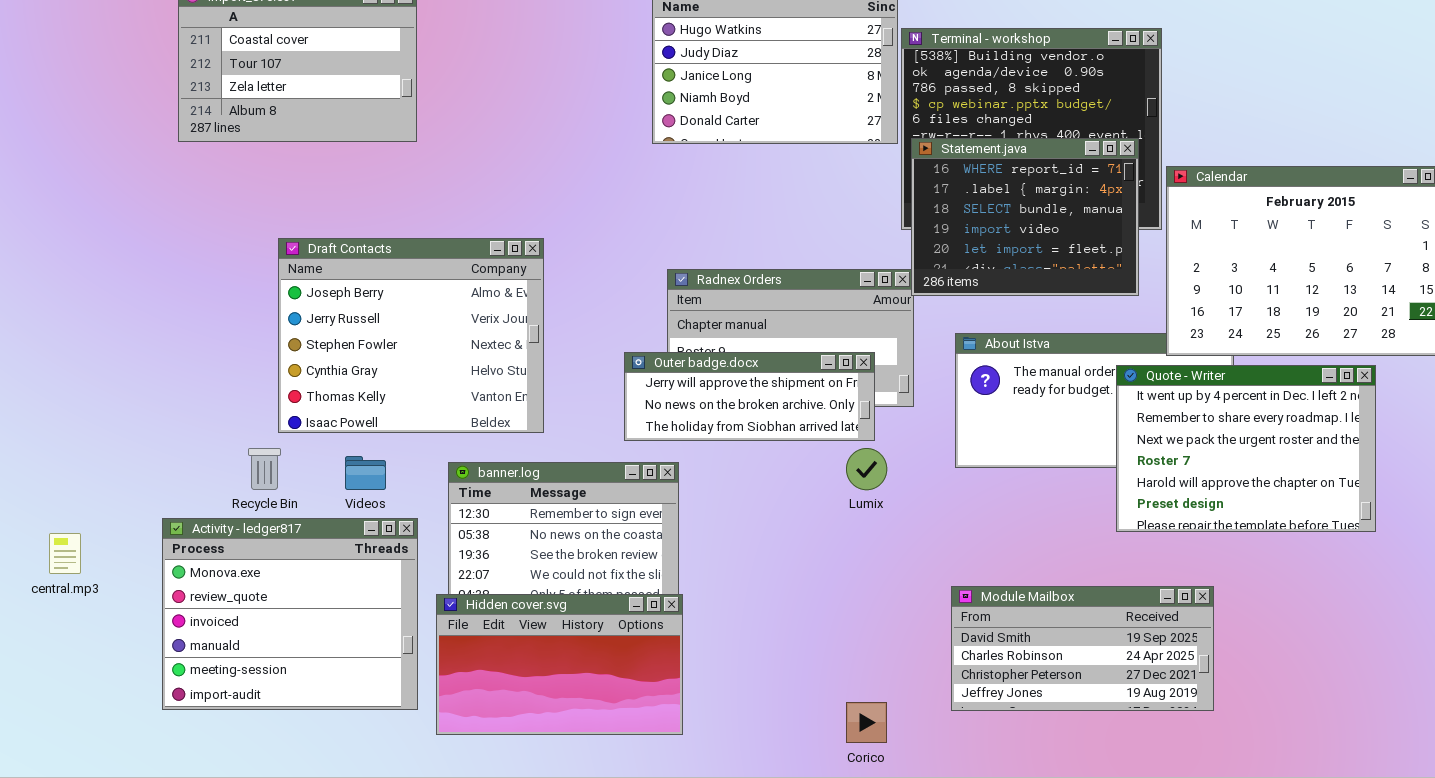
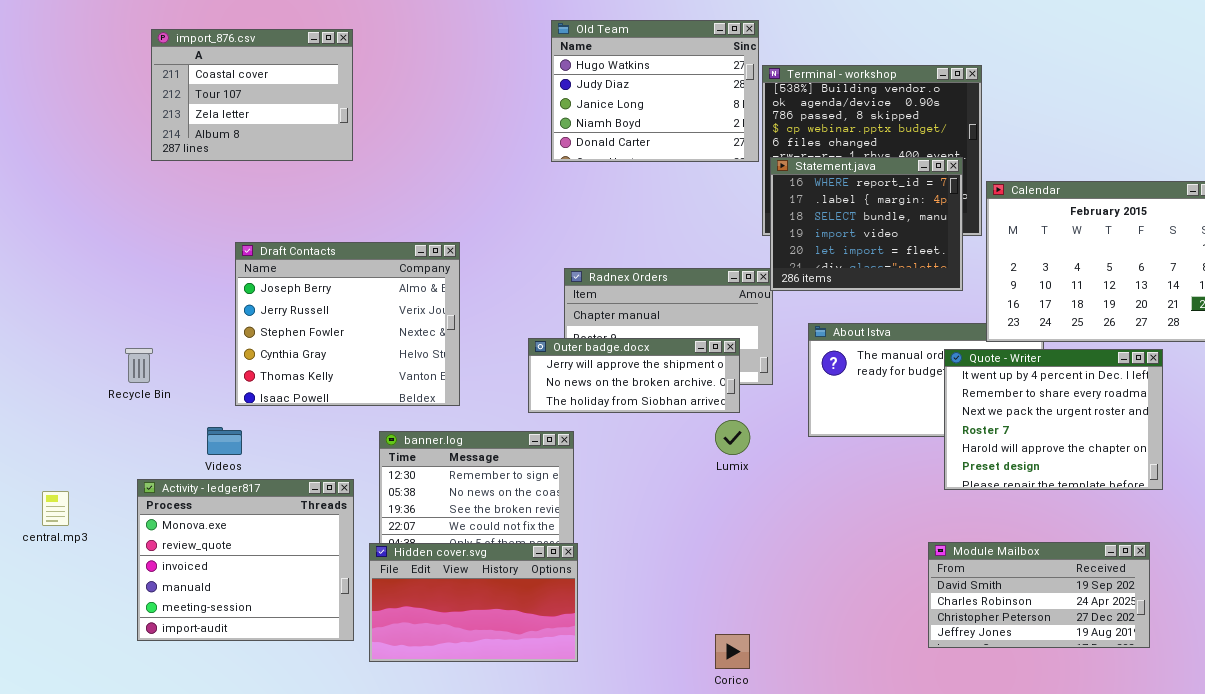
Recycle Bin: [248,448,281,490] -> [125,348,153,383], moved
Videos: [345,456,386,490] -> [207,427,242,455], moved
Module Mailbox: [951,586,1214,711] -> [928,542,1150,648], moved

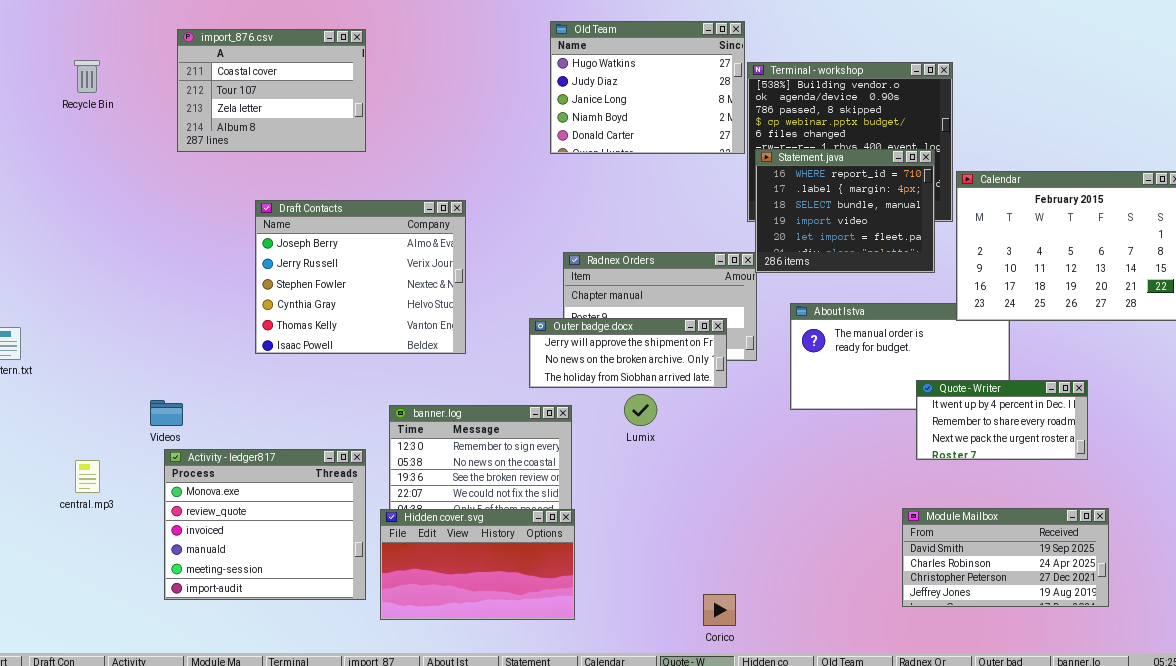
Draft Contacts: [235,242,460,406] -> [255,200,466,354], moved
Recycle Bin: [125,348,153,383] -> [74,60,100,93], moved
Quote - Writer: [944,349,1163,490] -> [916,380,1088,460], resized
Lumix: [715,420,750,455] -> [624,394,657,426], moved
Videos: [207,427,242,455] -> [150,400,183,426], moved

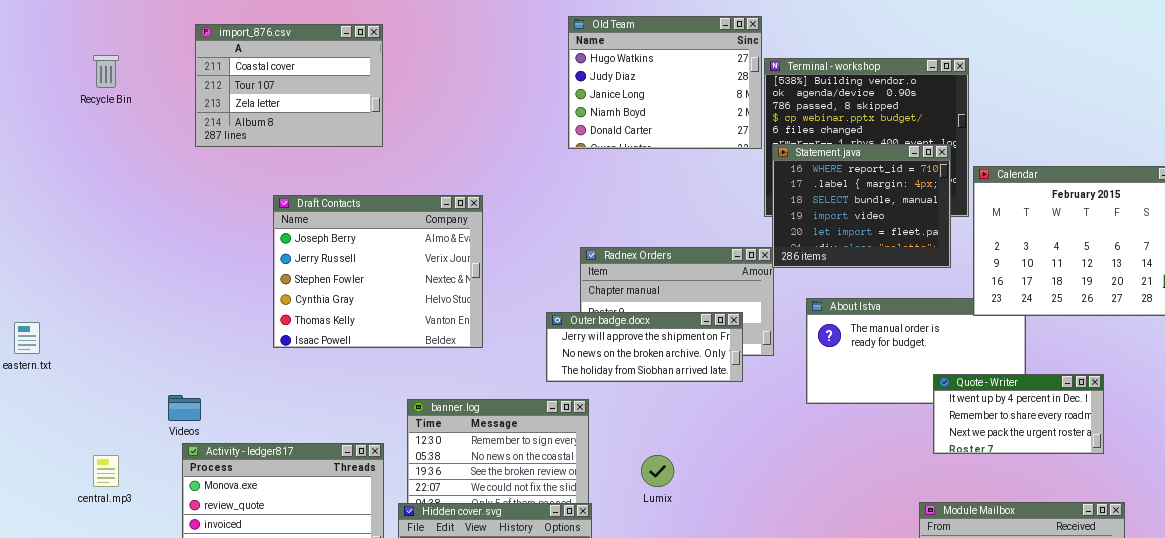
Lumix: [624,394,657,426] -> [641,455,674,487], moved

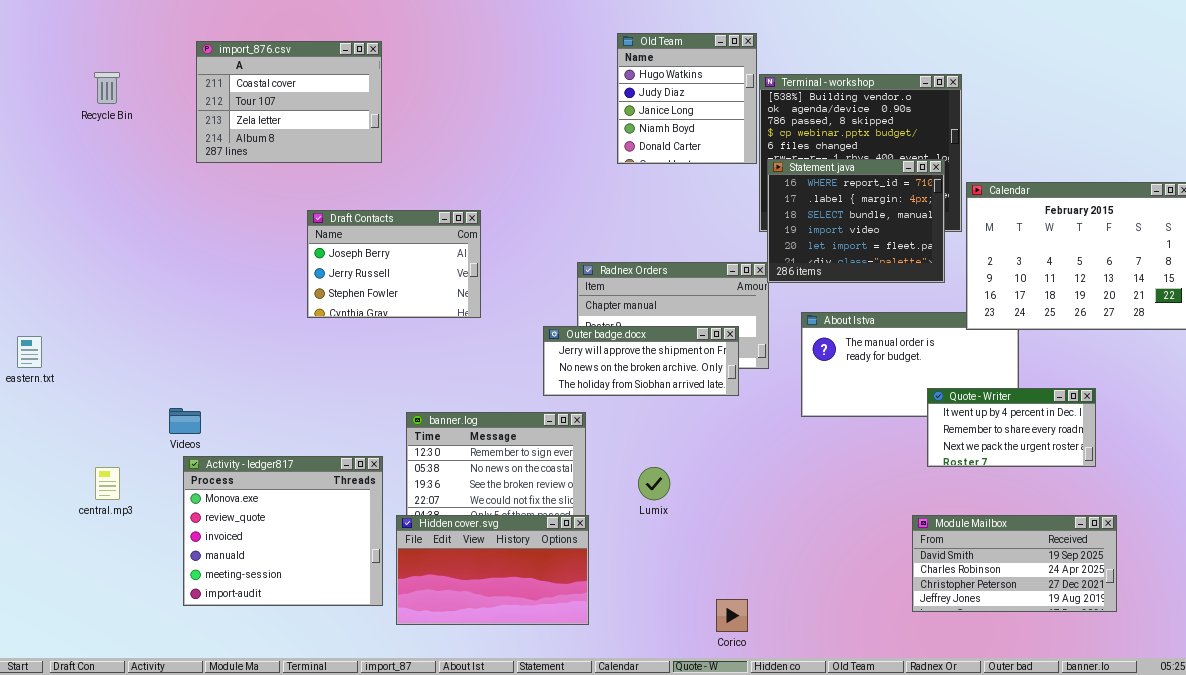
Old Team: [568,16,762,149] -> [617,33,757,164], resized
Draft Contacts: [273,195,483,348] -> [307,210,481,318], resized

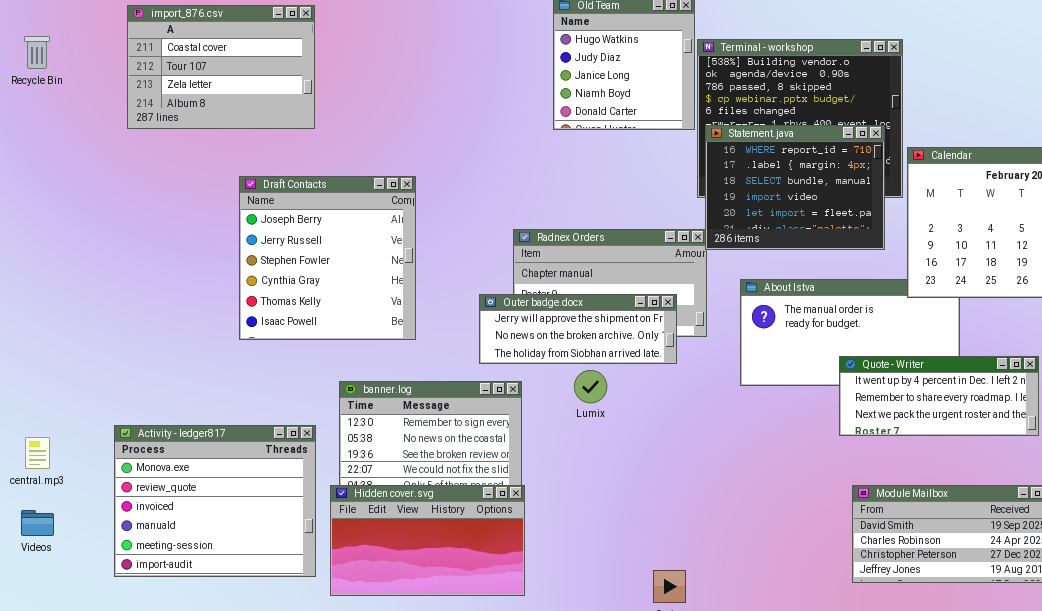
Draft Contacts: [307,210,481,318] -> [239,176,416,340], resized
Quote - Writer: [927,388,1096,467] -> [839,356,1039,436], resized
Videos: [169,408,201,434] -> [21,510,54,536], moved
Lumix: [638,467,670,500] -> [574,370,607,403], moved

